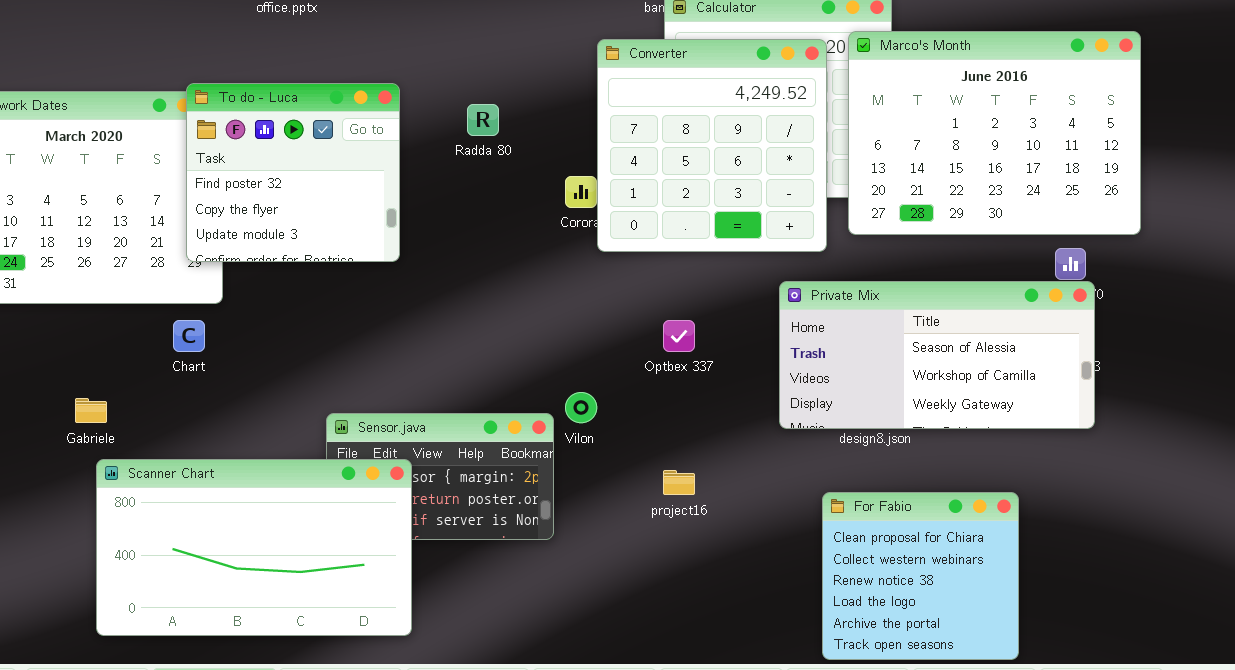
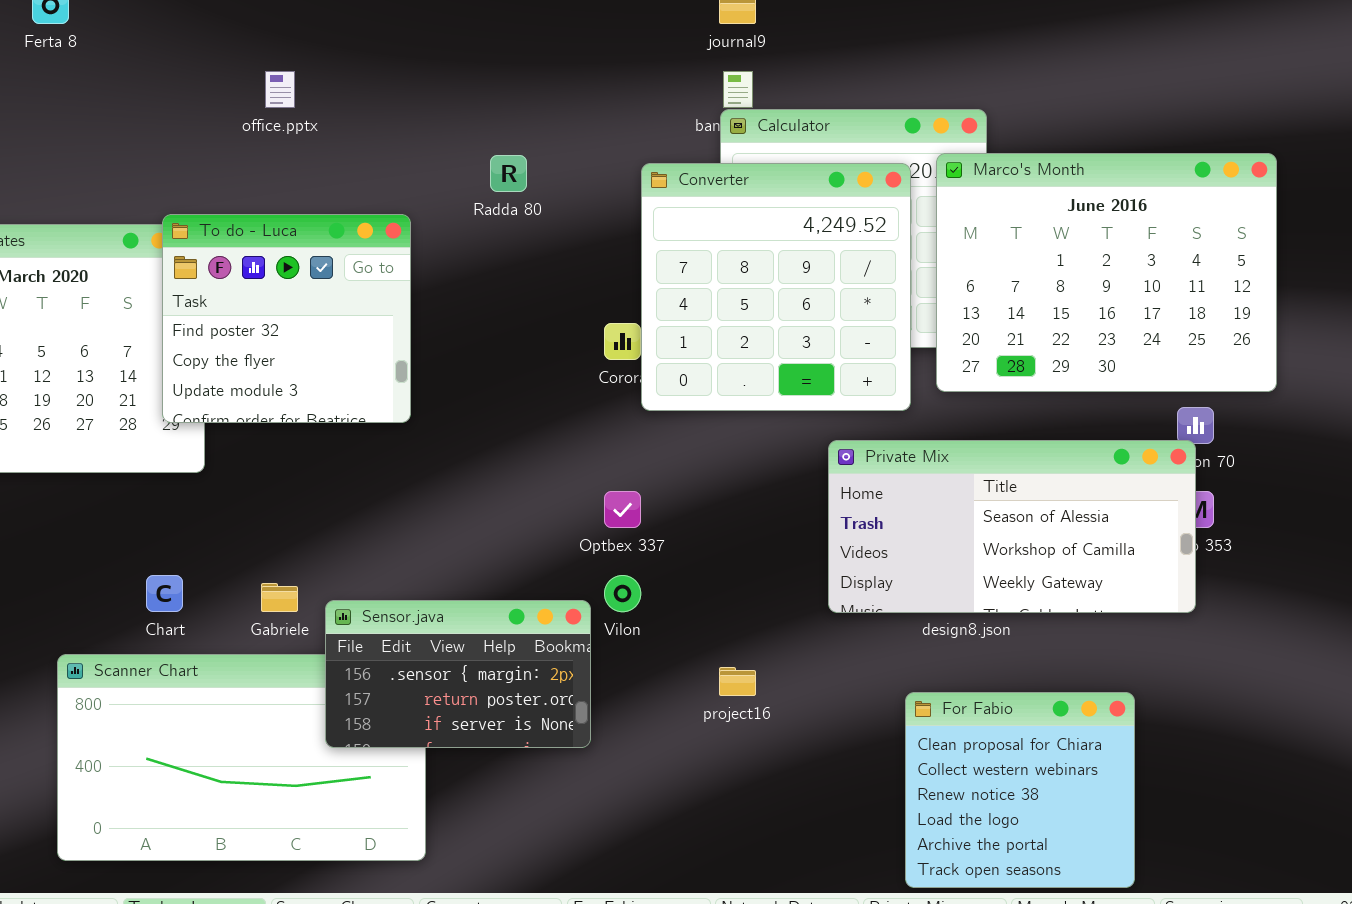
Radda 80: [467,104,499,136] -> [490,155,527,192], moved
Private Mix: [779,281,1095,429] -> [828,440,1196,613], moved
Chart: [173,320,205,352] -> [146,575,183,612], moved
Optbex 337: [663,320,695,352] -> [604,491,641,528], moved
Gabriele: [75,398,107,423] -> [261,583,298,612], moved
Sensor.java: [326,413,554,540] -> [325,600,591,748], raised

